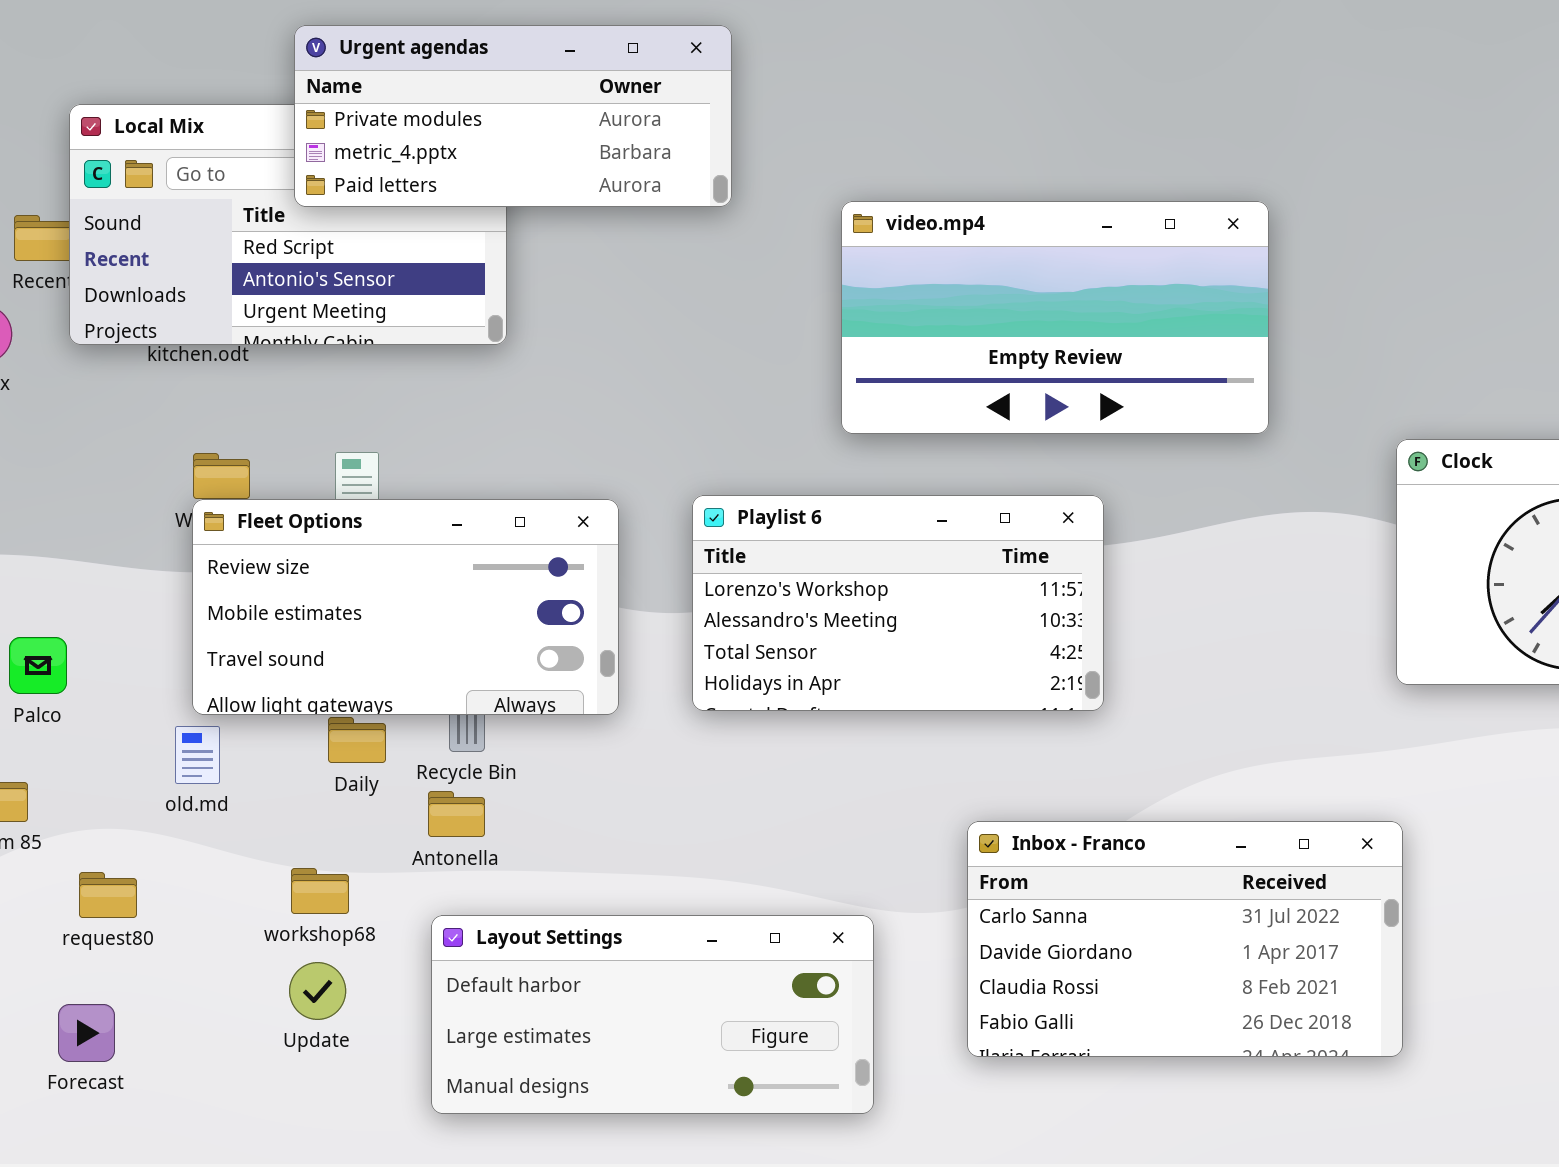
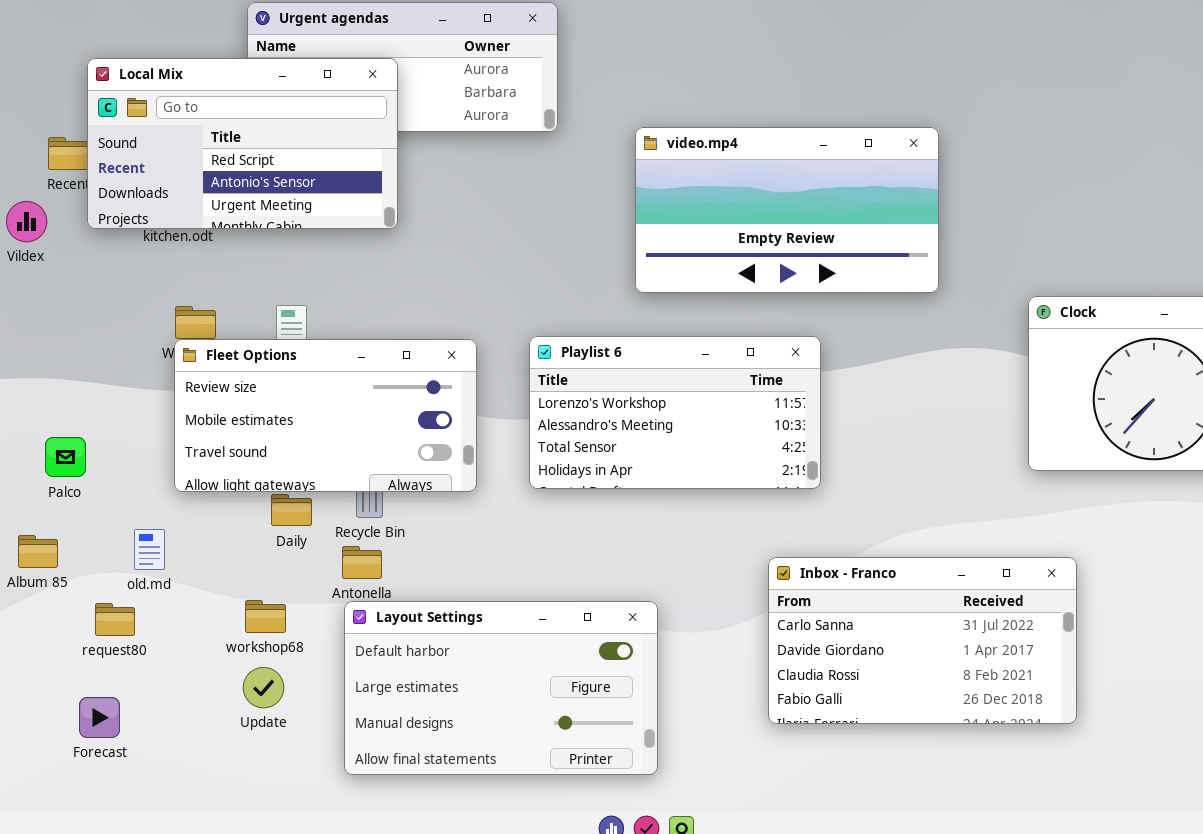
Local Mix: [69,104,507,345] -> [87,58,398,229], raised
old.md: [175,726,220,784] -> [134,529,165,570], moved
Inbox - Franco: [967,821,1403,1057] -> [768,557,1077,724], moved
Layout Settings: [431,915,874,1114] -> [344,601,658,775], resized

